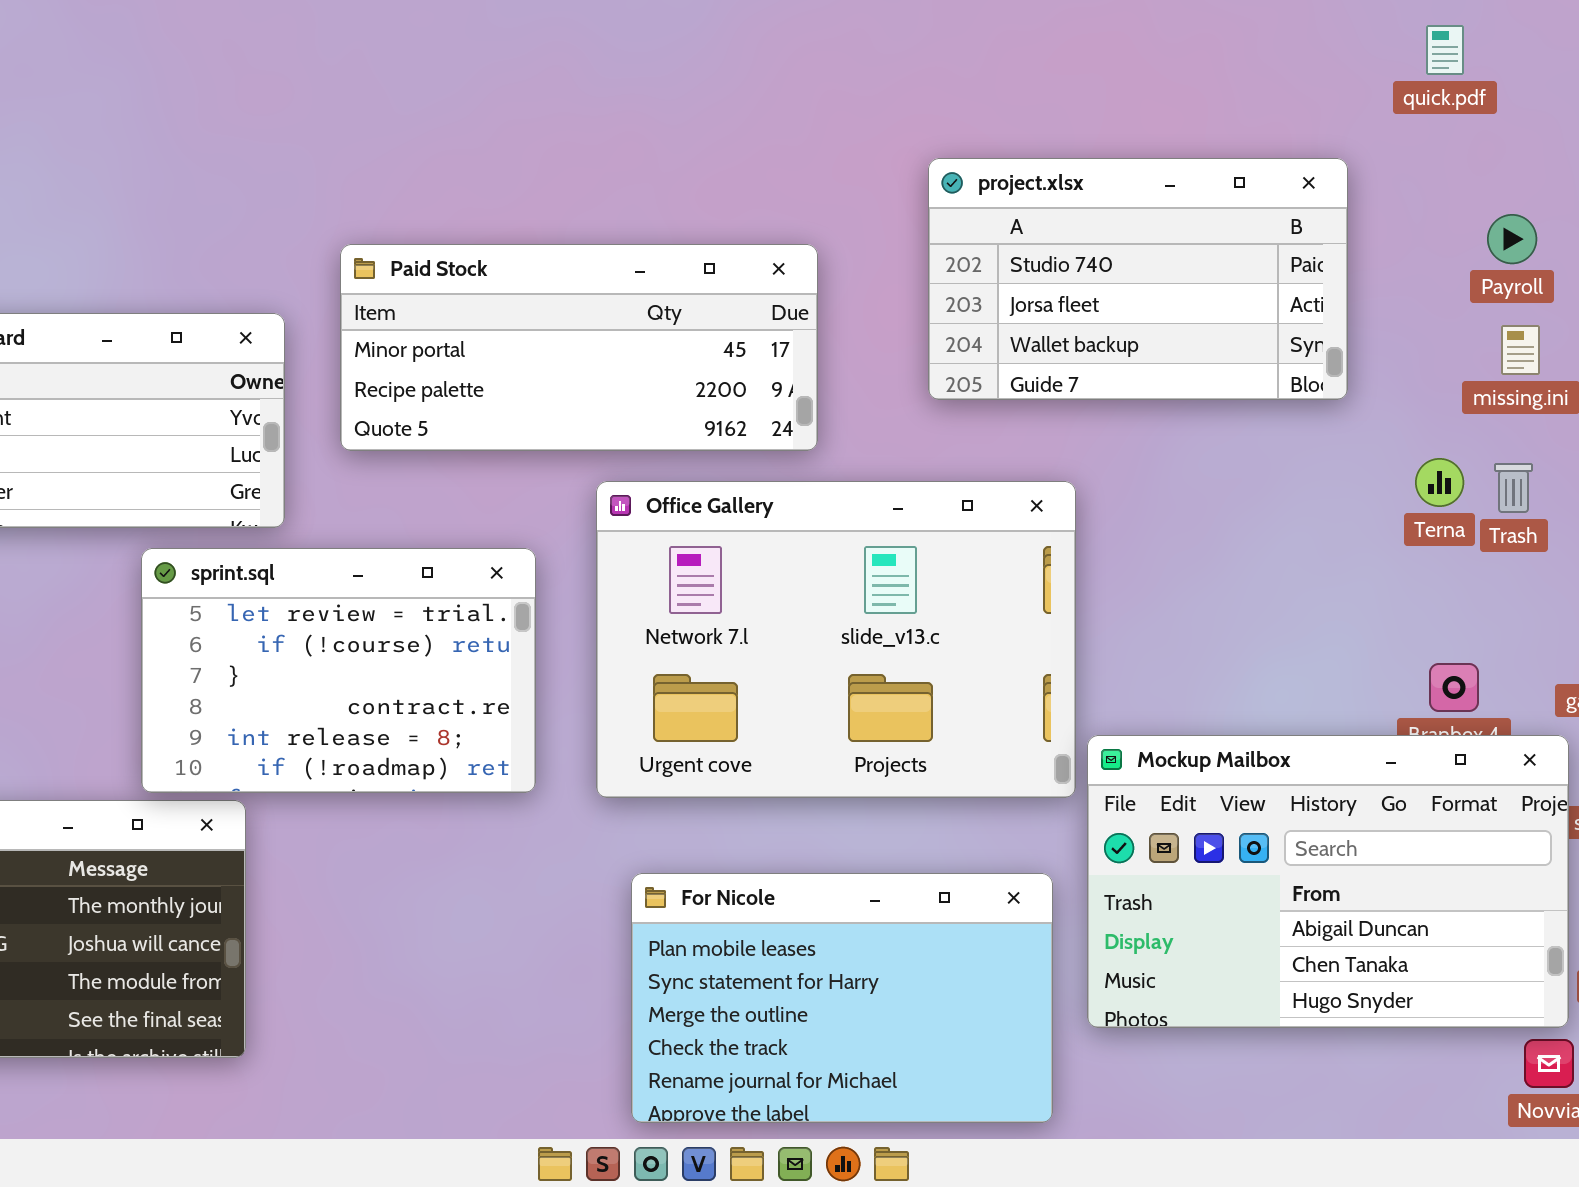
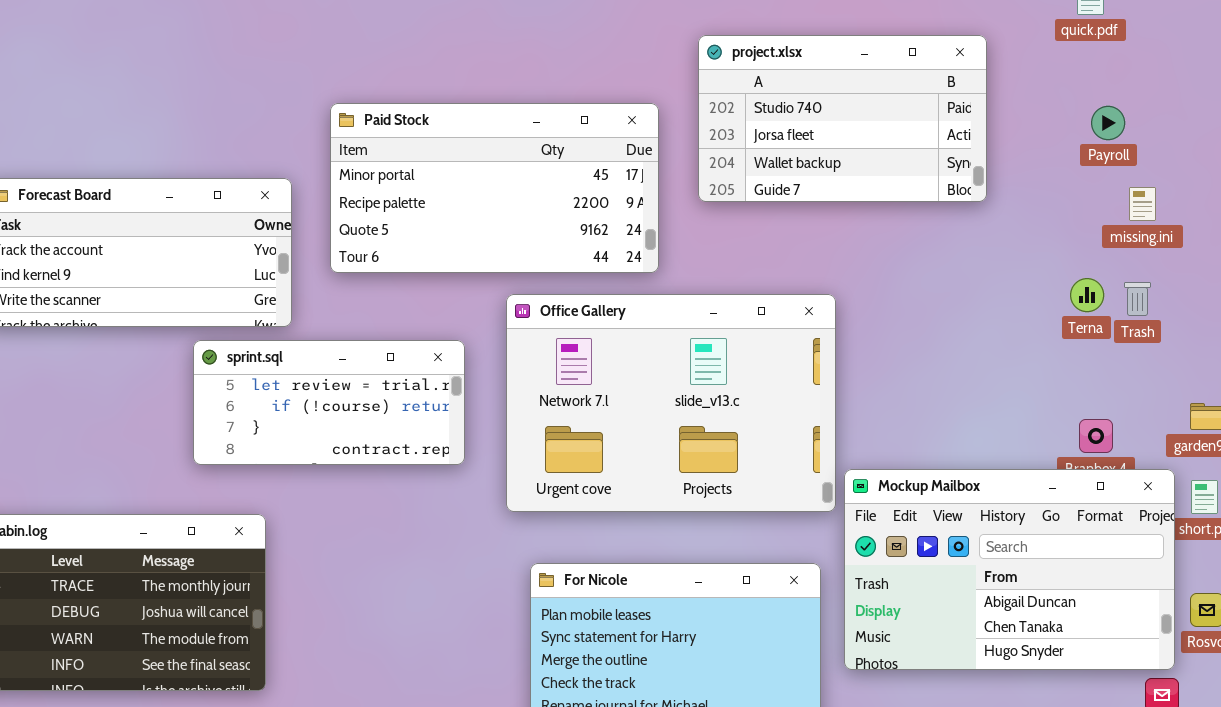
project.xlsx: [928,158,1348,400] -> [698,35,987,202], moved
Payroll: [1487,214,1537,264] -> [1091,106,1125,140], moved
Paid Stock: [340,244,818,451] -> [330,103,659,273], resized
sprint.sql: [141,548,536,793] -> [193,340,465,465], resized

